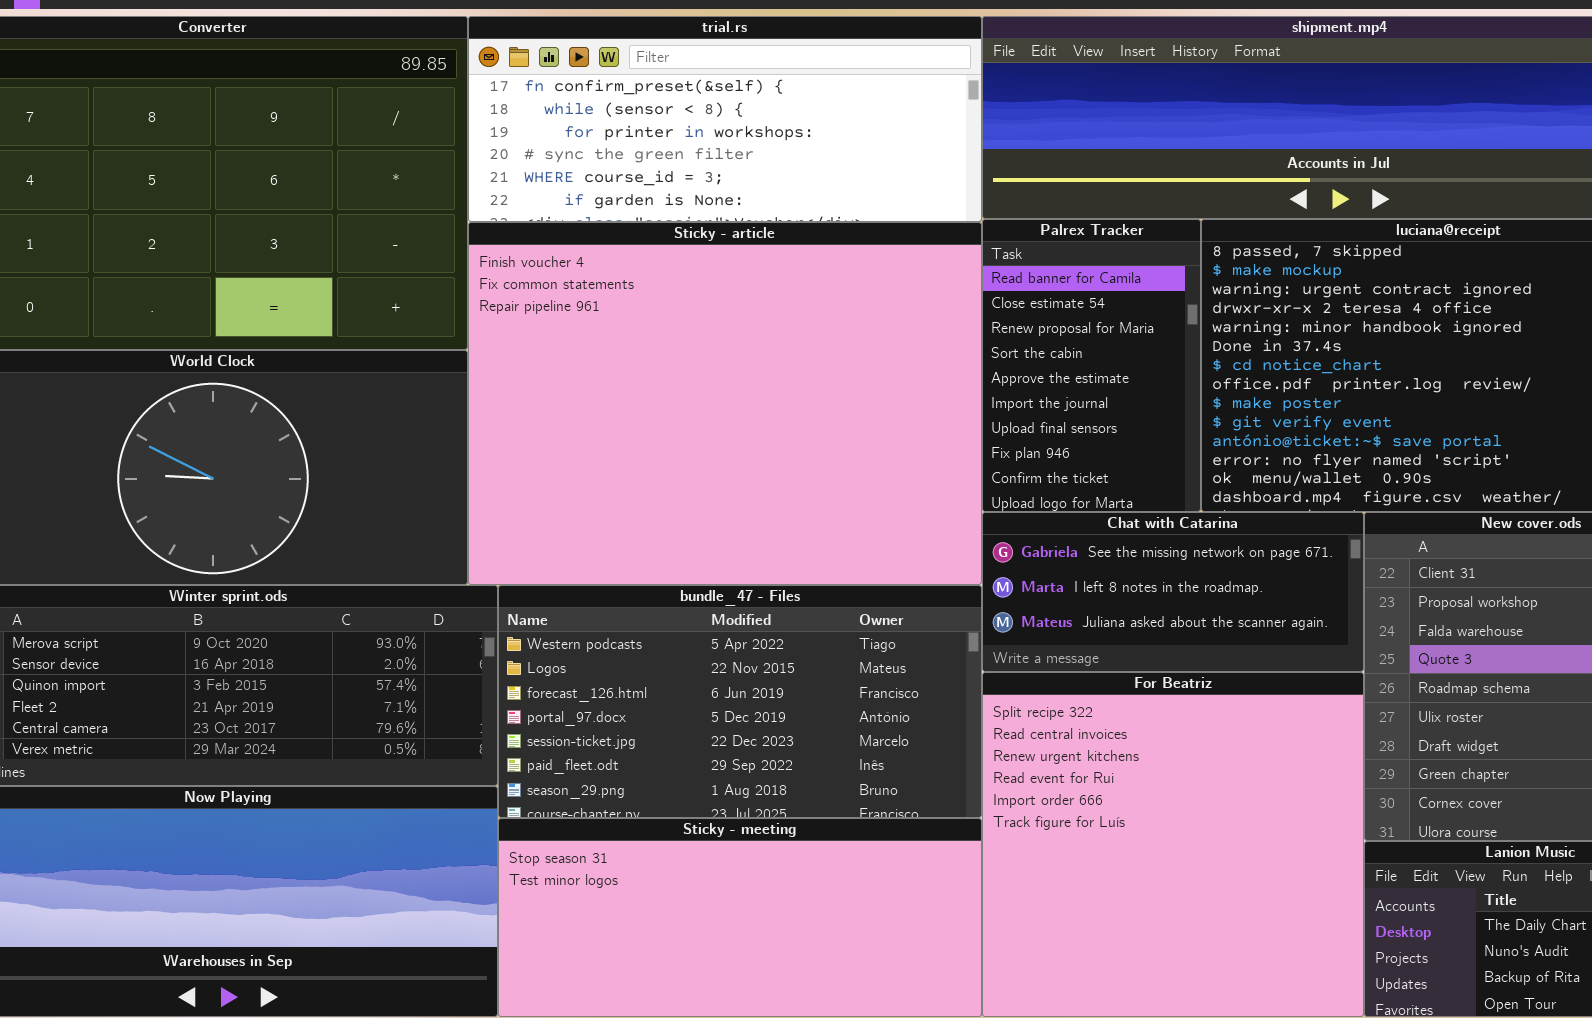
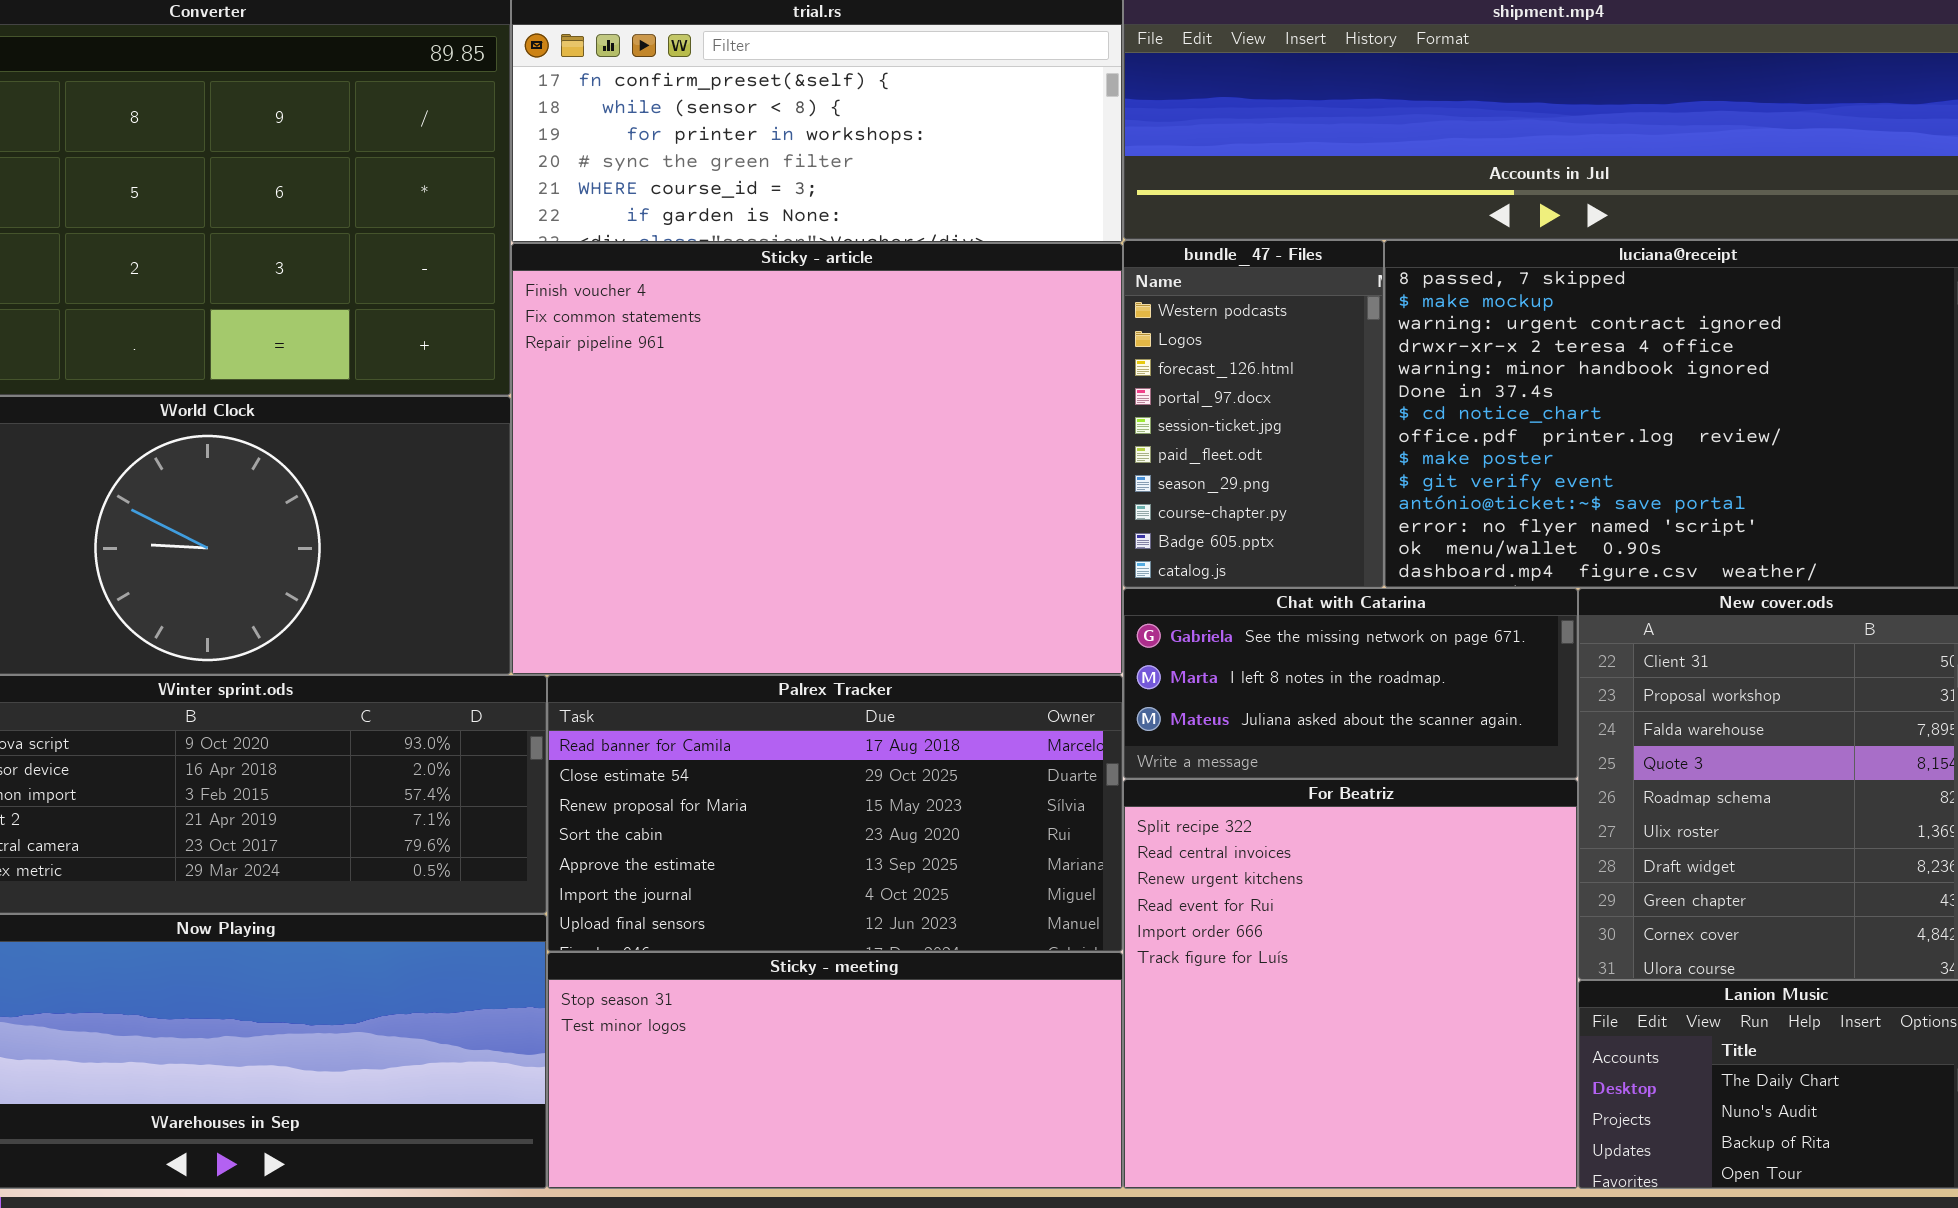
Palrex Tracker: [982,219,1201,512] -> [547,675,1123,952], moved, resized
bundle_47 - Files: [498,585,982,818] -> [1123,240,1384,588], moved, resized

